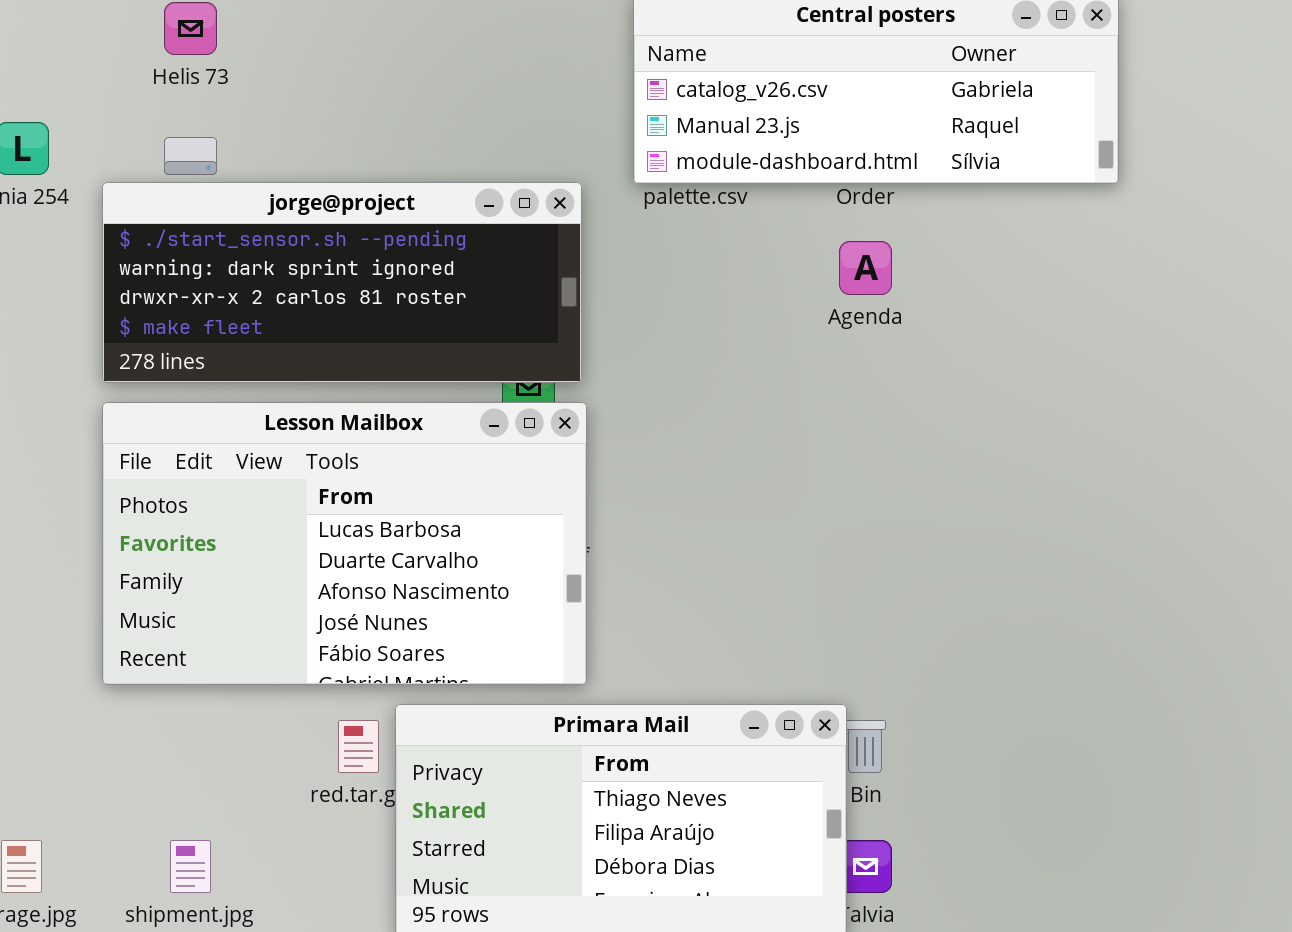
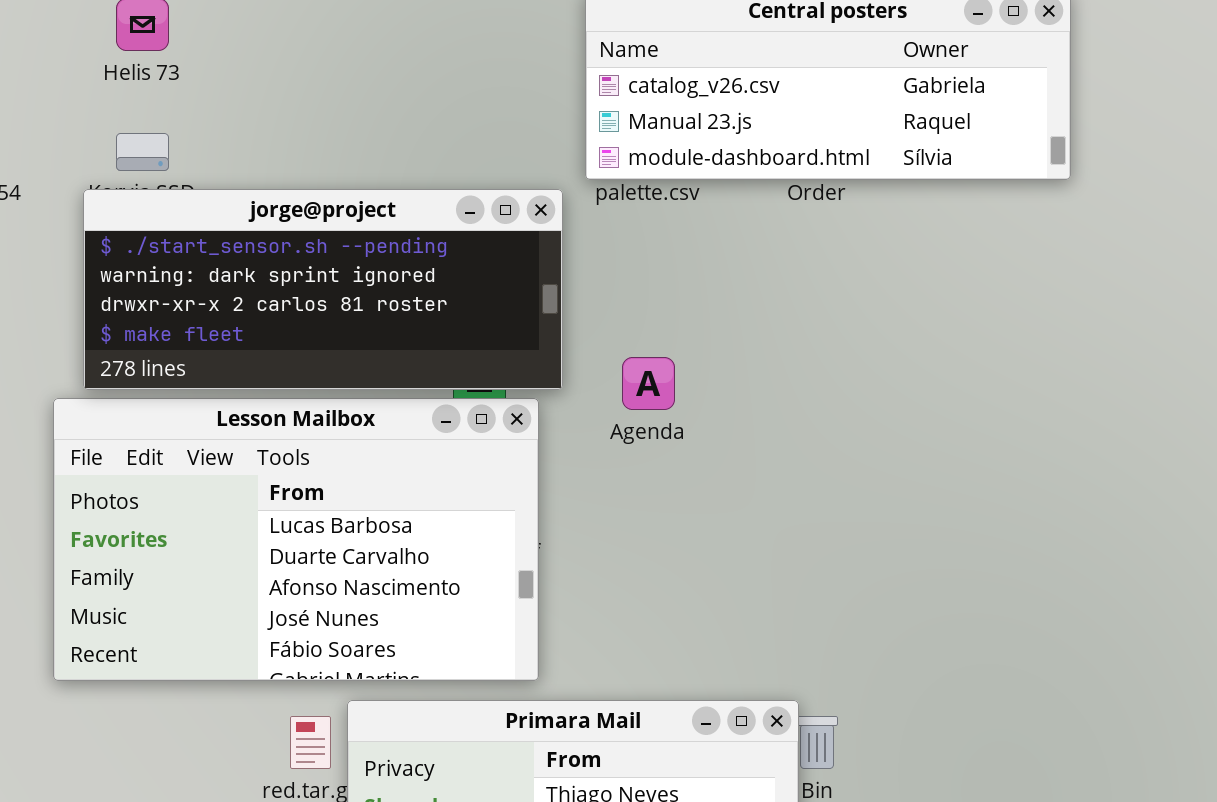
jorge@project: [102,182,582,383] -> [83,189,563,390], moved
Agenda: [839,241,892,295] -> [622,357,675,410], moved

